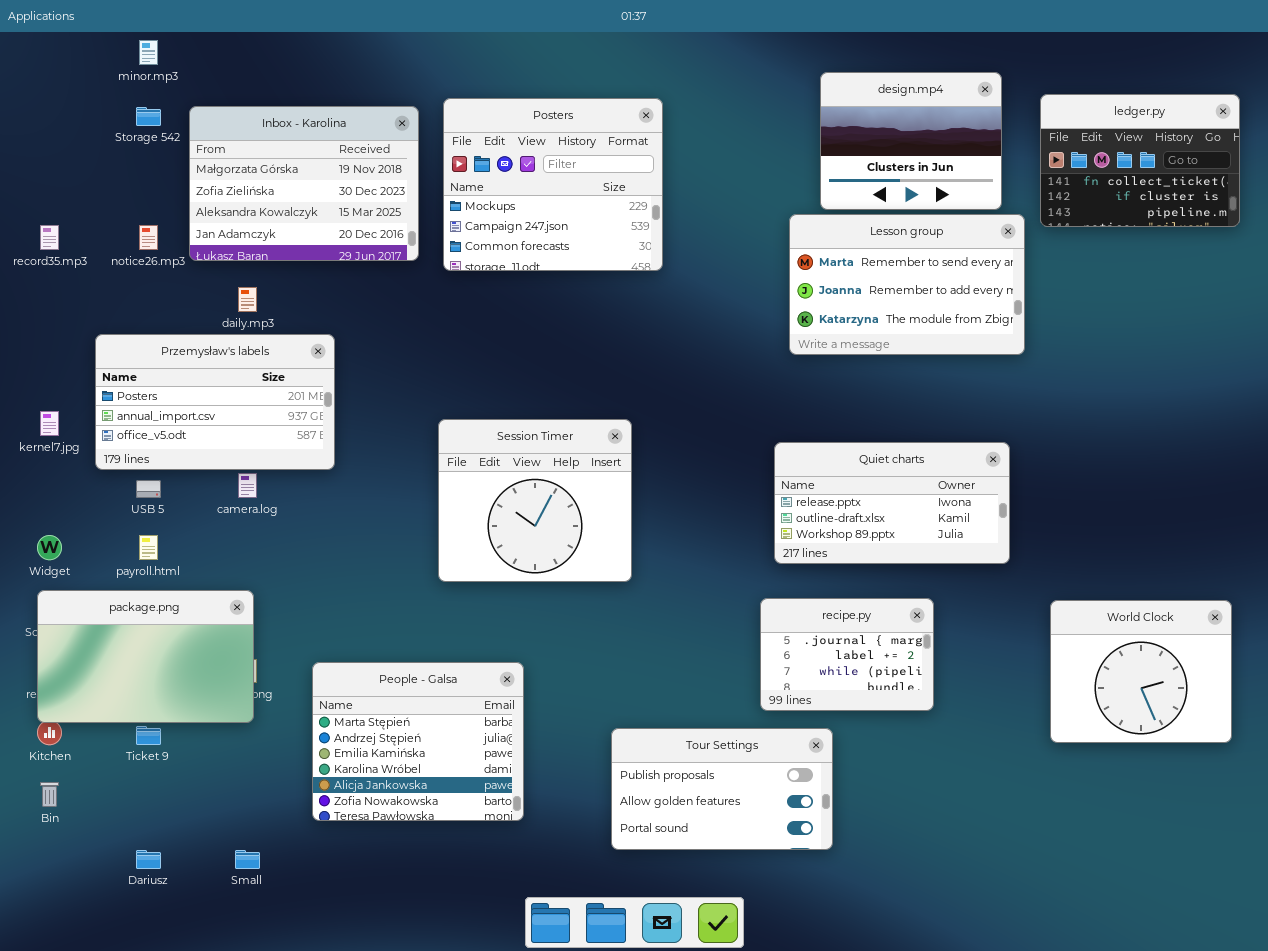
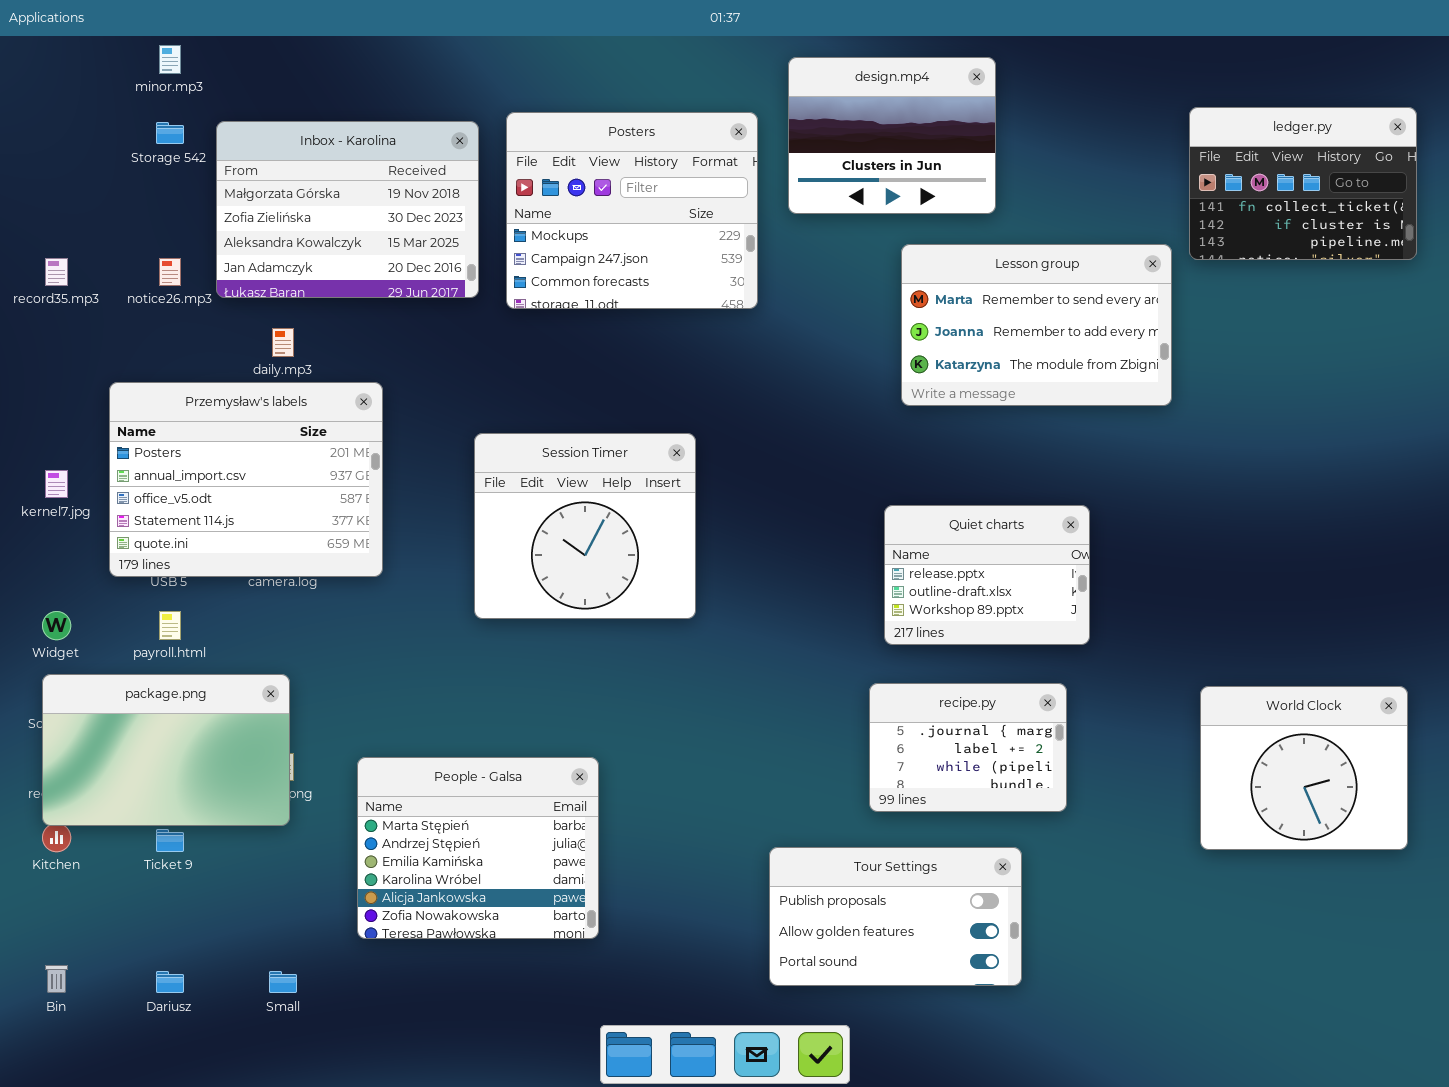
design.mp4: [820,72,1002,210] -> [788,57,996,214], moved
Przemysław's labels: [95,334,335,470] -> [109,382,383,577], resized
Session Timer: [438,419,632,582] -> [474,433,696,619], moved
Quiet charts: [774,442,1010,564] -> [884,505,1090,645], resized
Tour Settings: [611,728,833,850] -> [769,847,1022,986], moved
Bin: [40,782,59,807] -> [45,965,68,993], moved

